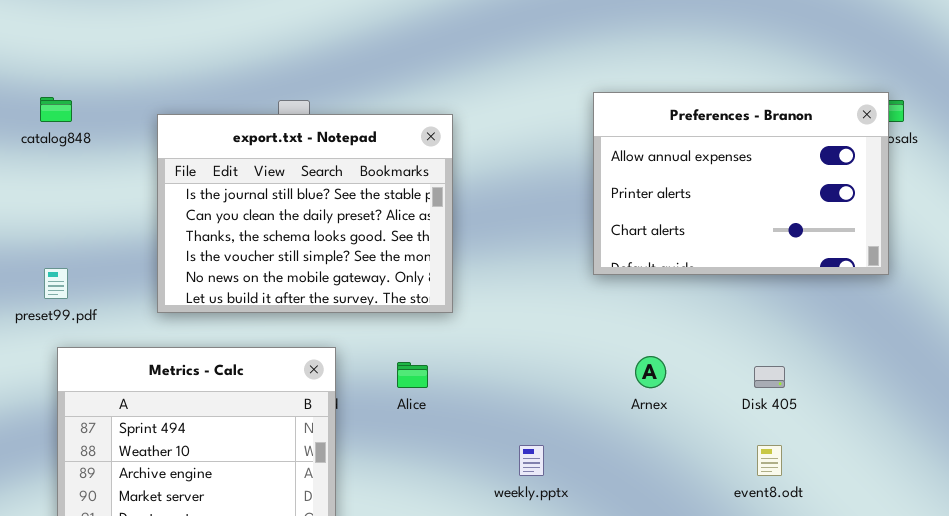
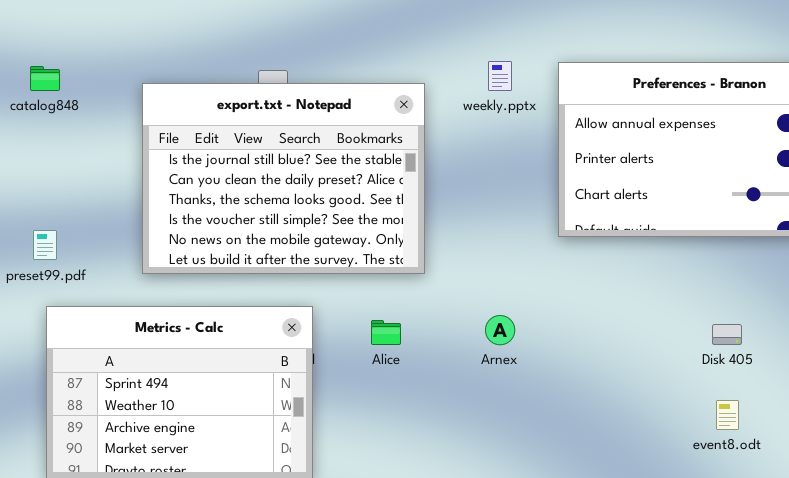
Arnex: [635,356,666,388] -> [485,315,515,345], moved
weekly.pptx: [519,445,544,476] -> [488,61,512,91], moved

